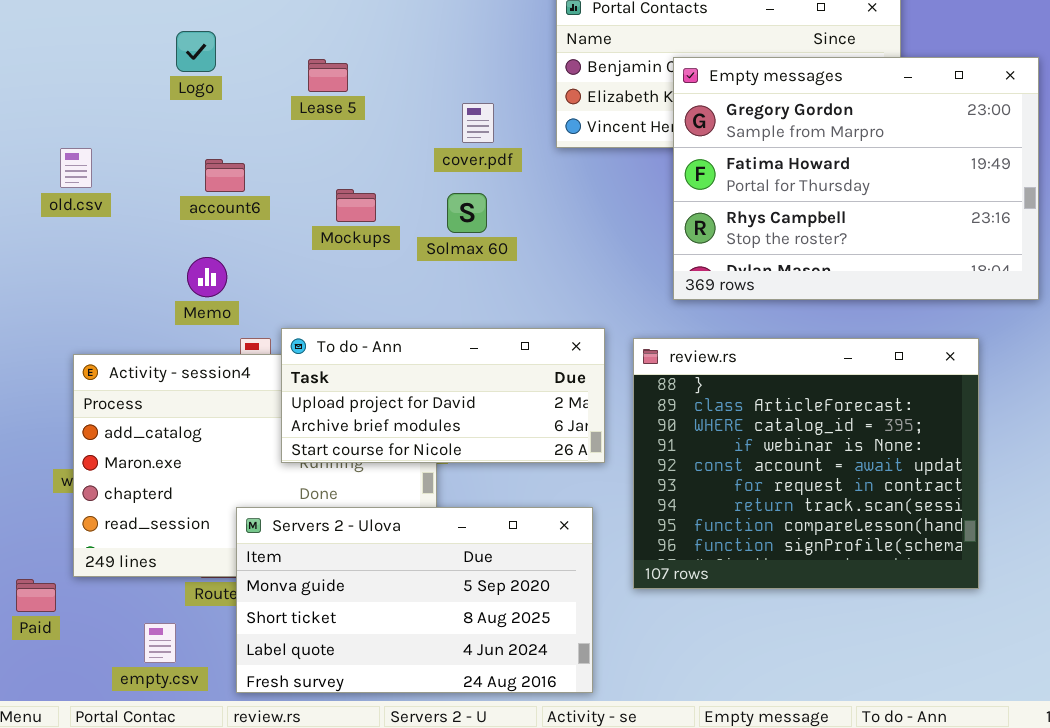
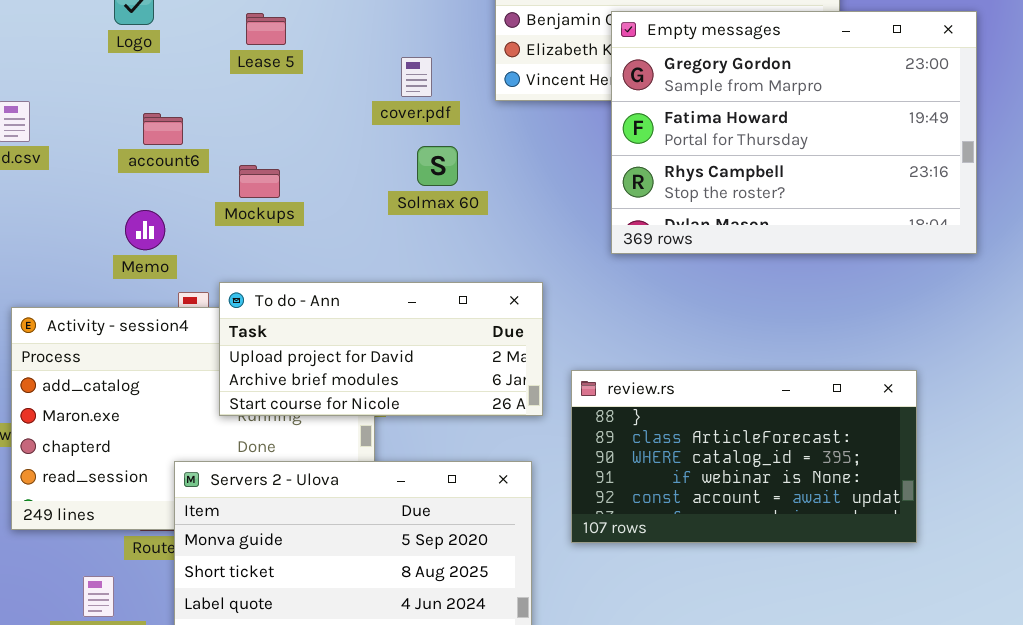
Mockups: [336,189,376,222] -> [239,165,280,198], moved
Solmax 60: [447,193,487,233] -> [417,146,458,186], moved
review.rs: [633,338,979,589] -> [571,370,917,543], resized

